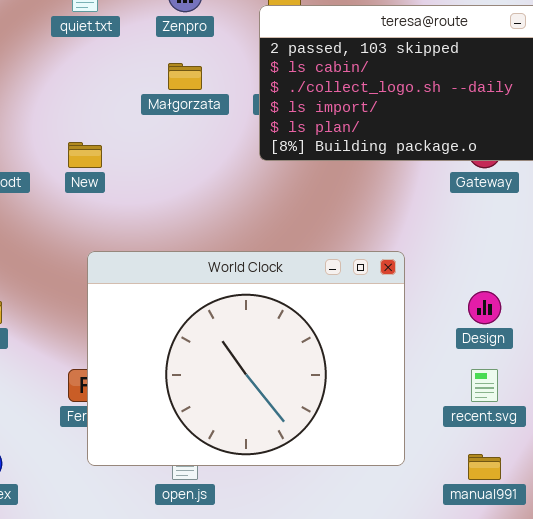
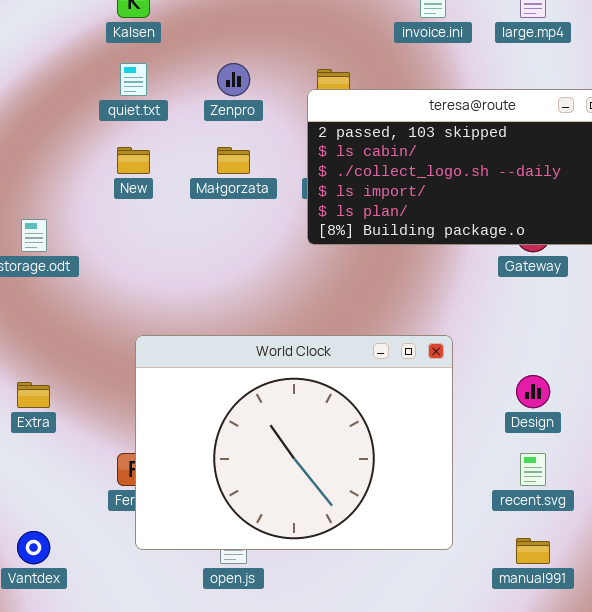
New: [68,142,102,168] -> [117,147,150,174], moved

